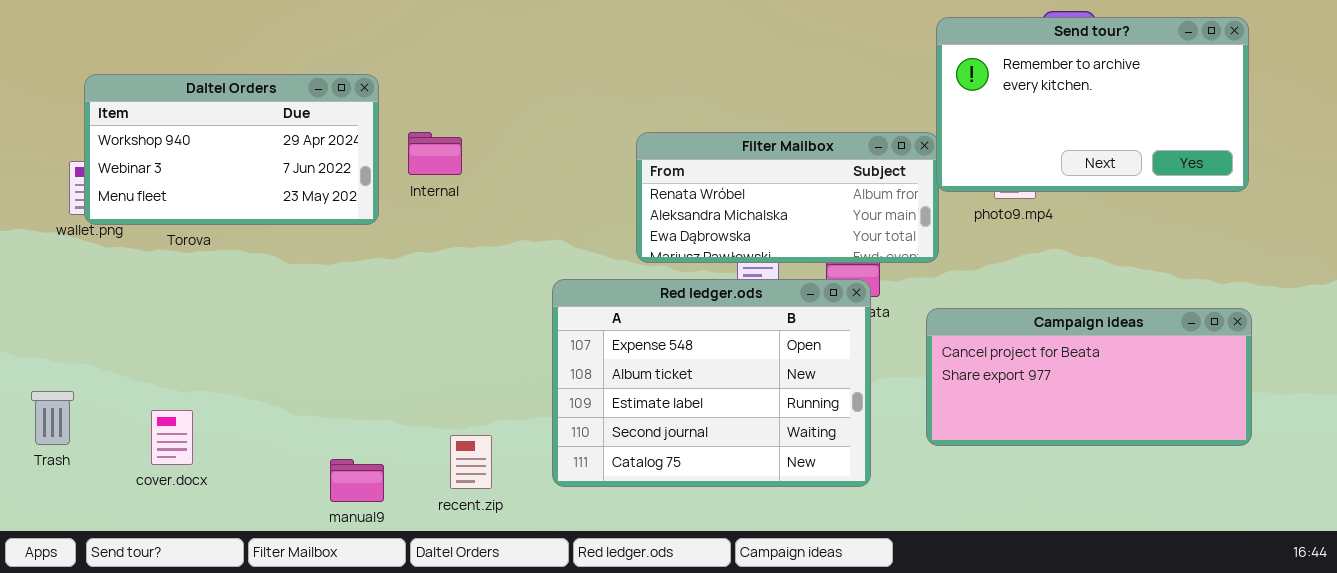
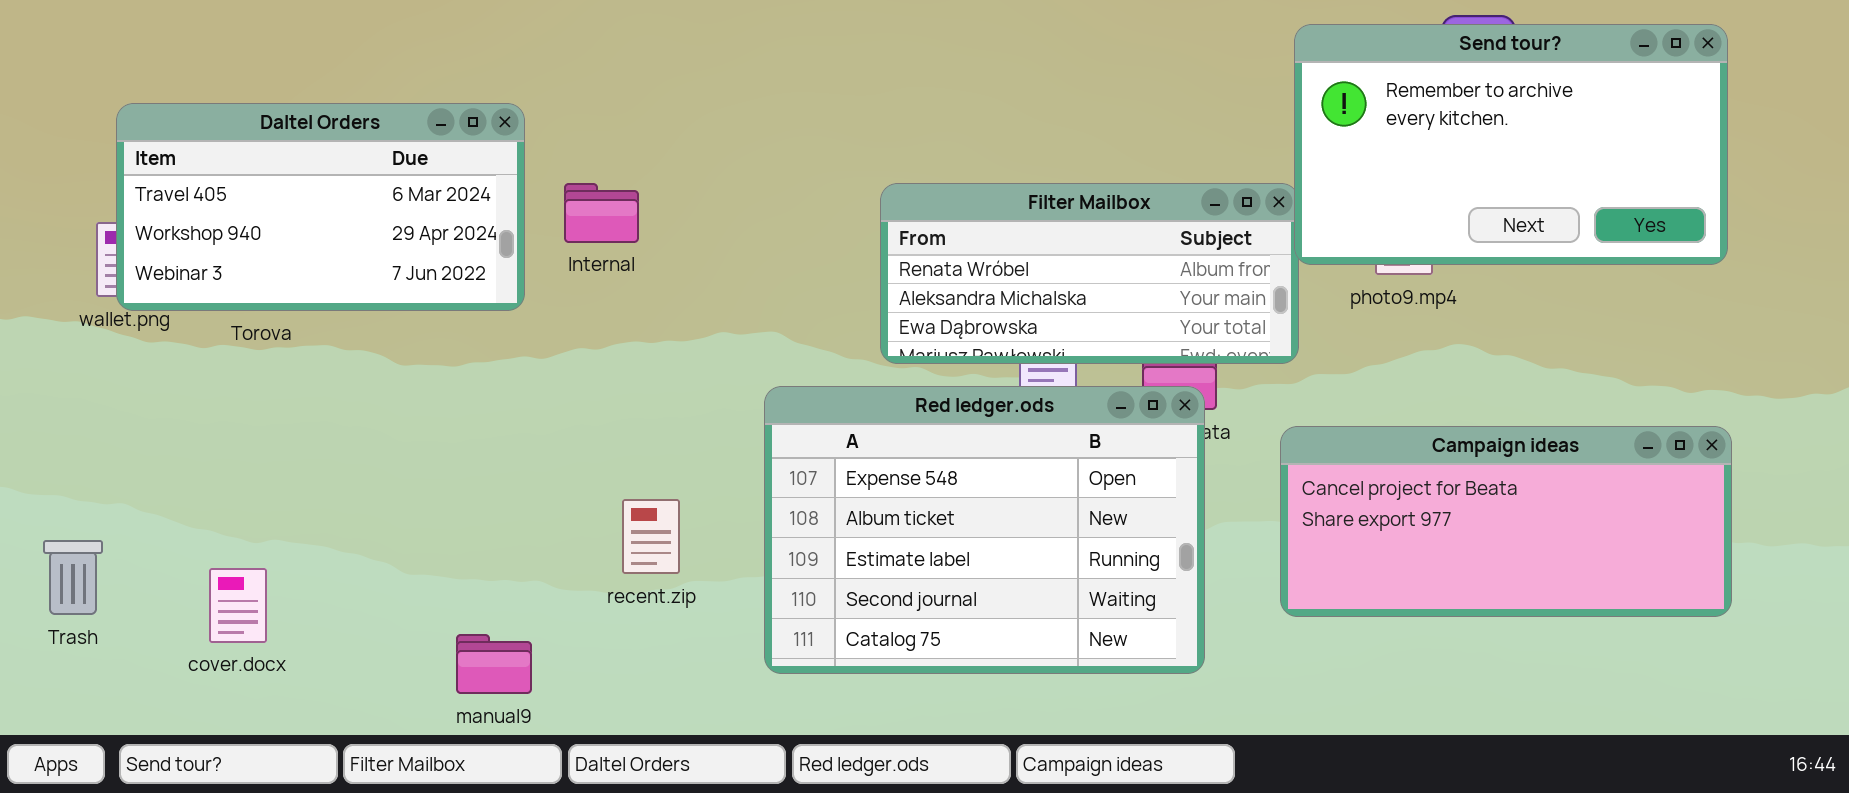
Daltel Orders: [84,74,379,225] -> [116,103,525,311], scrolled up 1 row
recent.zip: [450,435,492,489] -> [622,499,680,574], moved

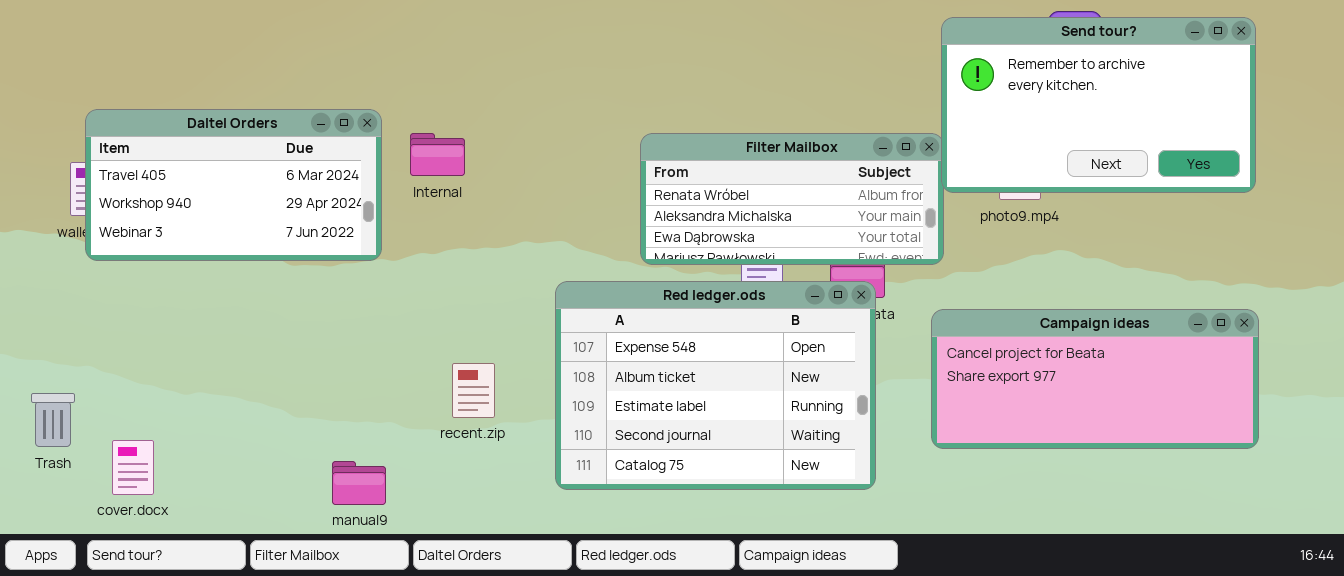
Daltel Orders: [116,103,525,311] -> [85,109,382,261], moved
cover.docx: [209,568,267,643] -> [112,440,154,495], moved

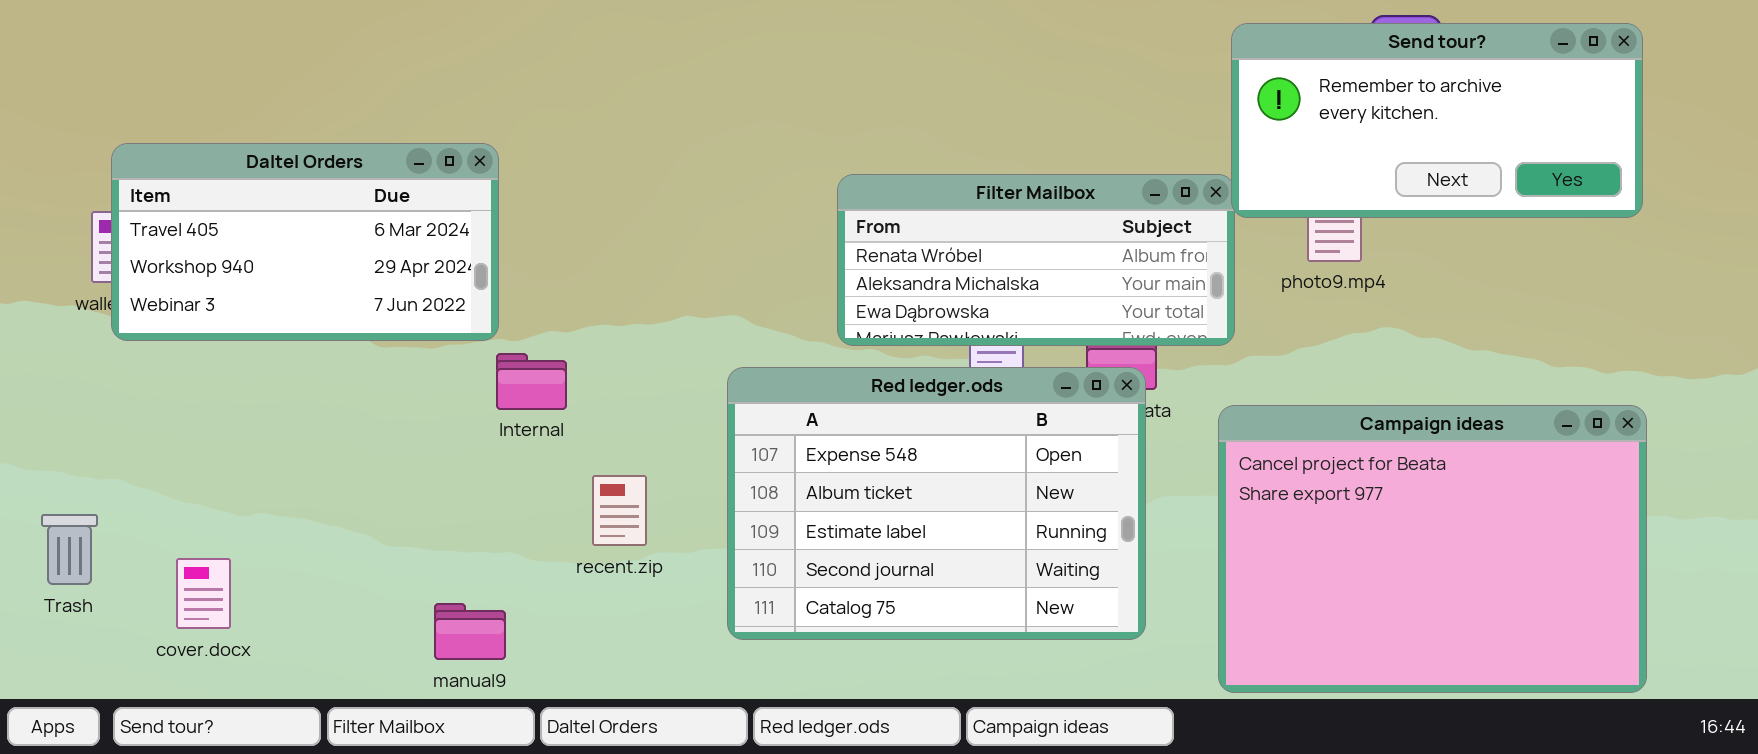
Send tour?: [941,17,1256,193] -> [1231,23,1643,218], resized
Internal: [410,133,465,176] -> [496,353,567,410], moved
Campaign ideas: [931,309,1259,449] -> [1218,405,1647,693], resized
cover.docx: [112,440,154,495] -> [176,558,231,629], moved

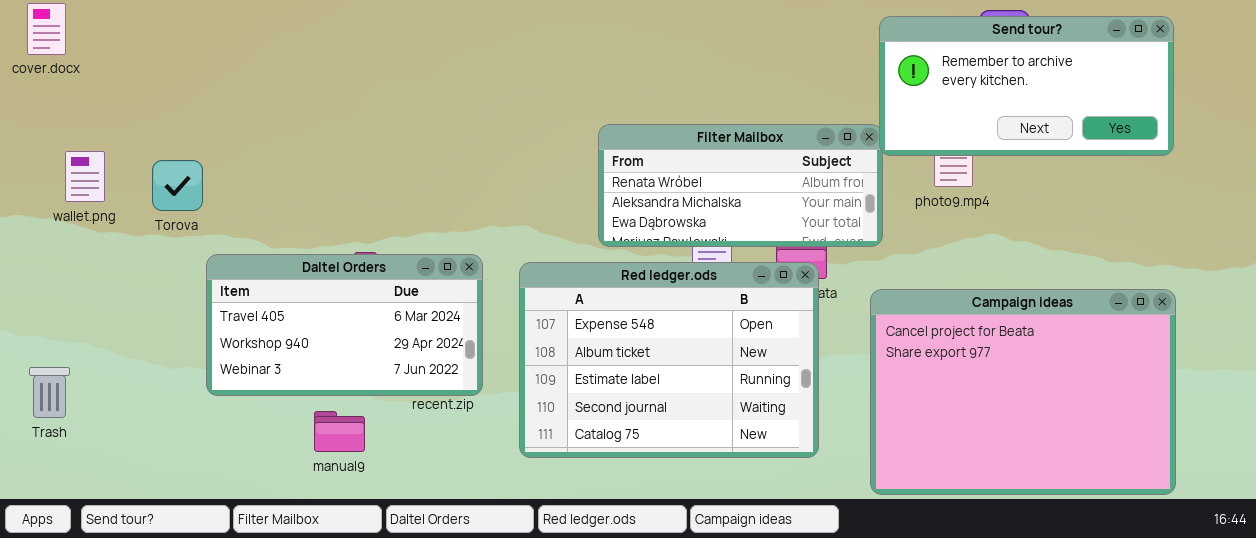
Daltel Orders: [111,143,499,341] -> [206,254,483,396], moved
cover.docx: [176,558,231,629] -> [27,3,66,55], moved
manual9: [434,603,506,660] -> [314,411,365,452], moved

